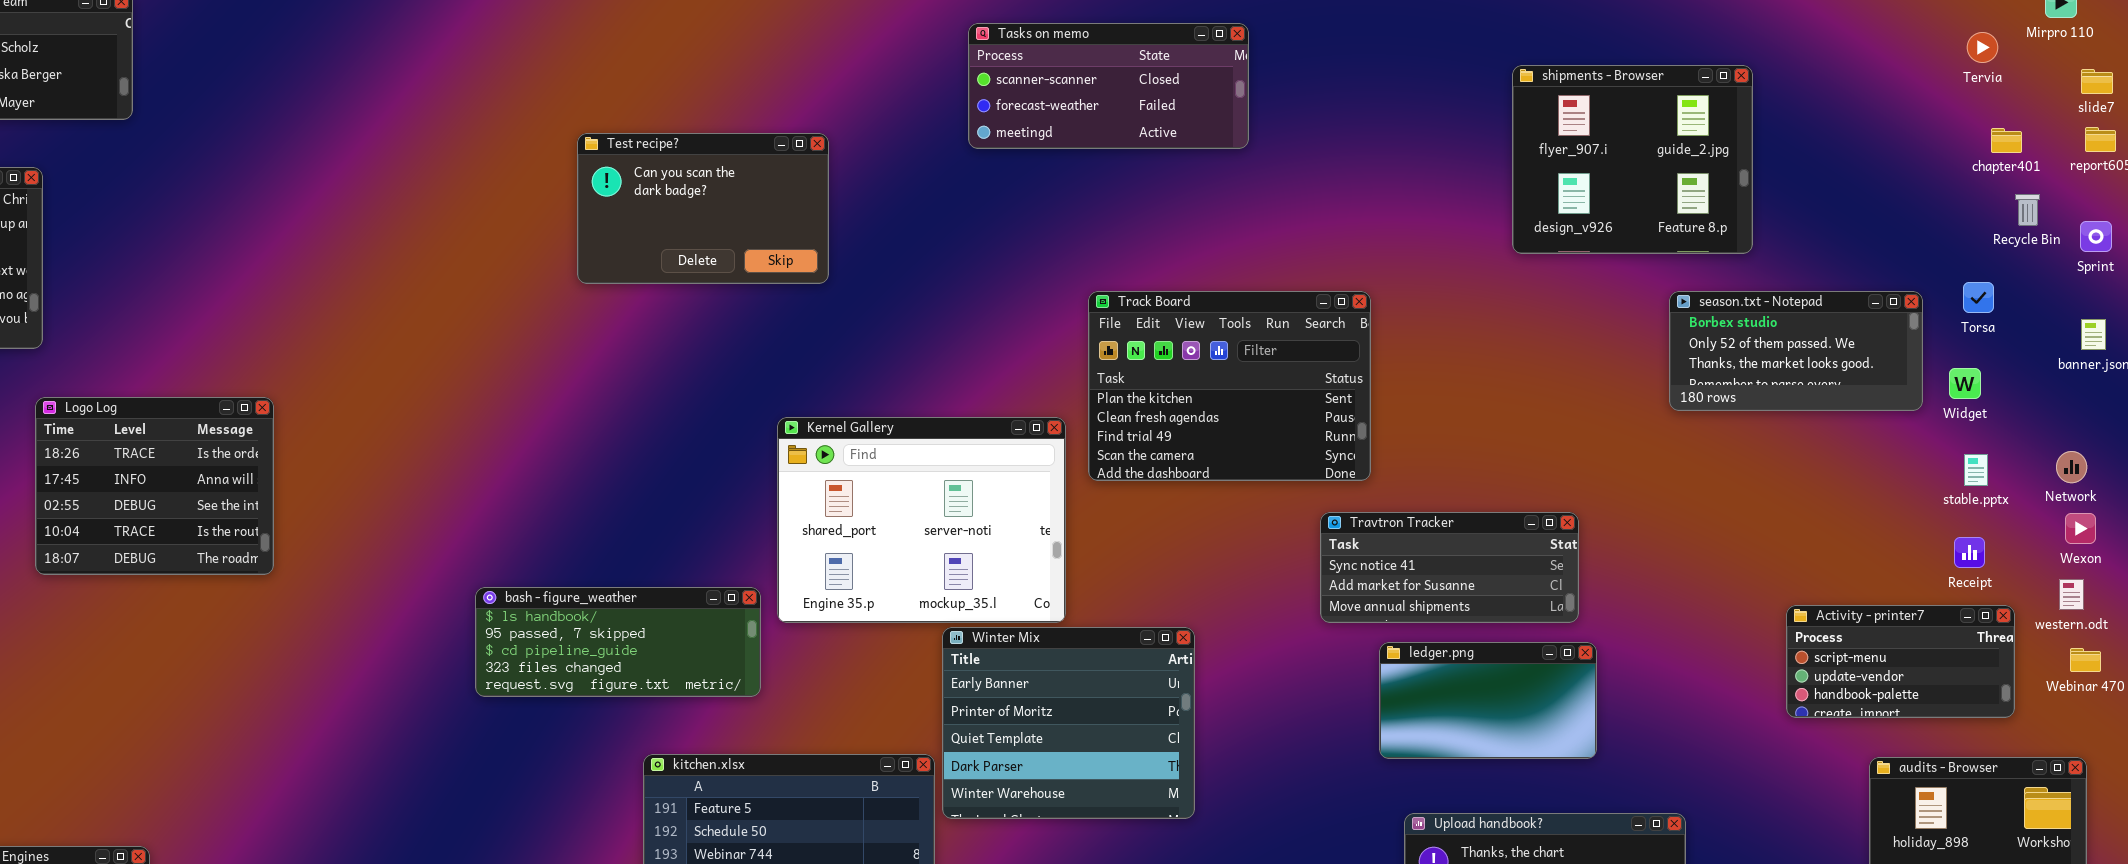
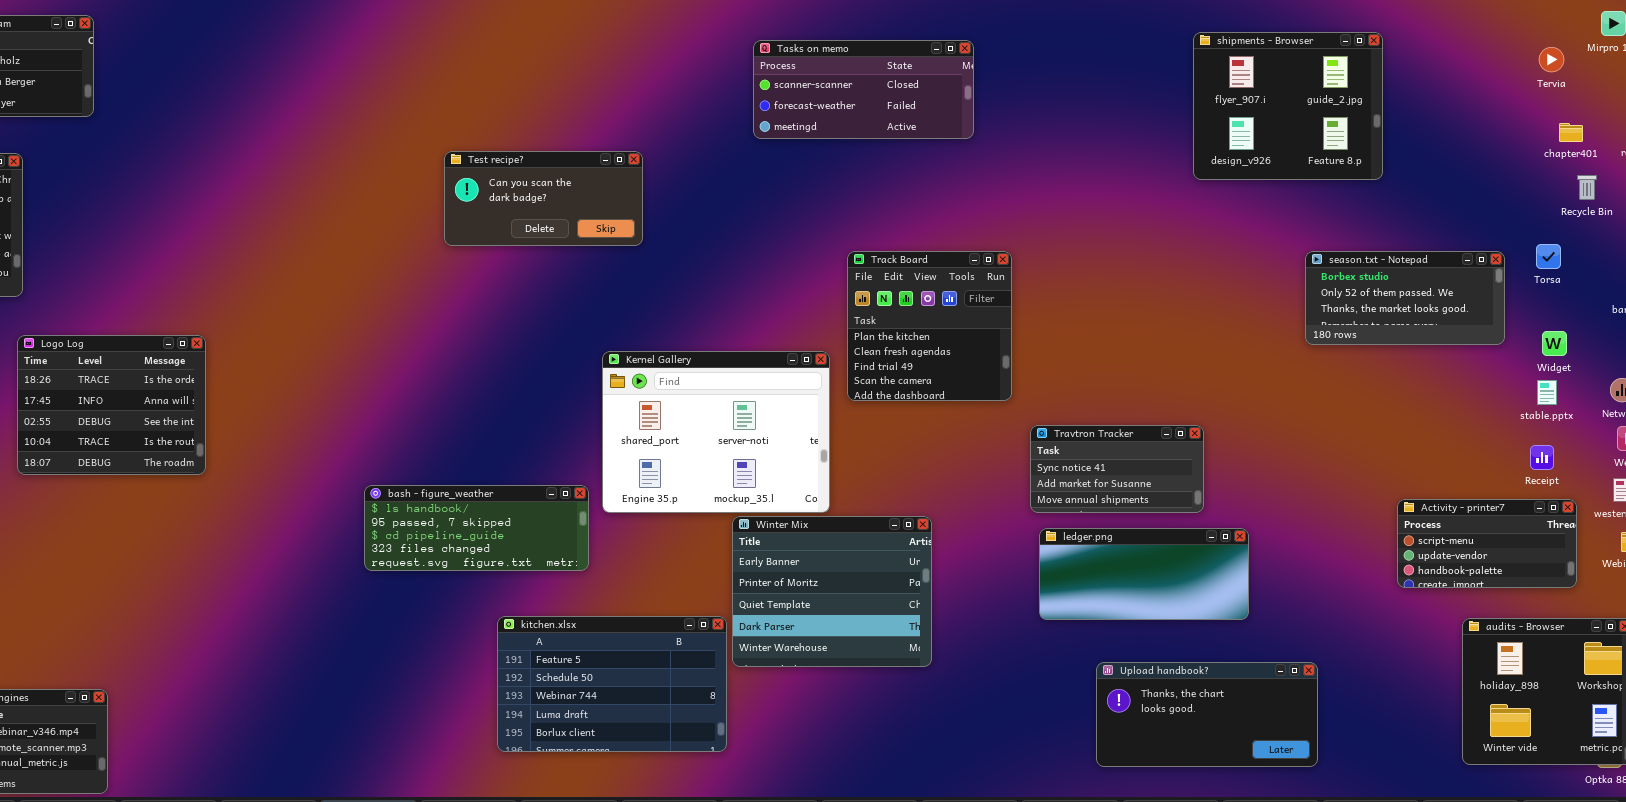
shipments - Browser: [1512,65,1753,254] -> [1193,32,1383,180], moved
Test recipe?: [577,133,829,284] -> [444,151,643,246], resized
Track Board: [1088,291,1371,481] -> [847,251,1012,401], resized
Widget: [1949,368,1981,399] -> [1542,331,1567,356], moved
Travtron Tracker: [1320,512,1579,623] -> [1030,425,1204,513], resized
ledger.png: [1379,642,1597,759] -> [1039,528,1249,620], resized

